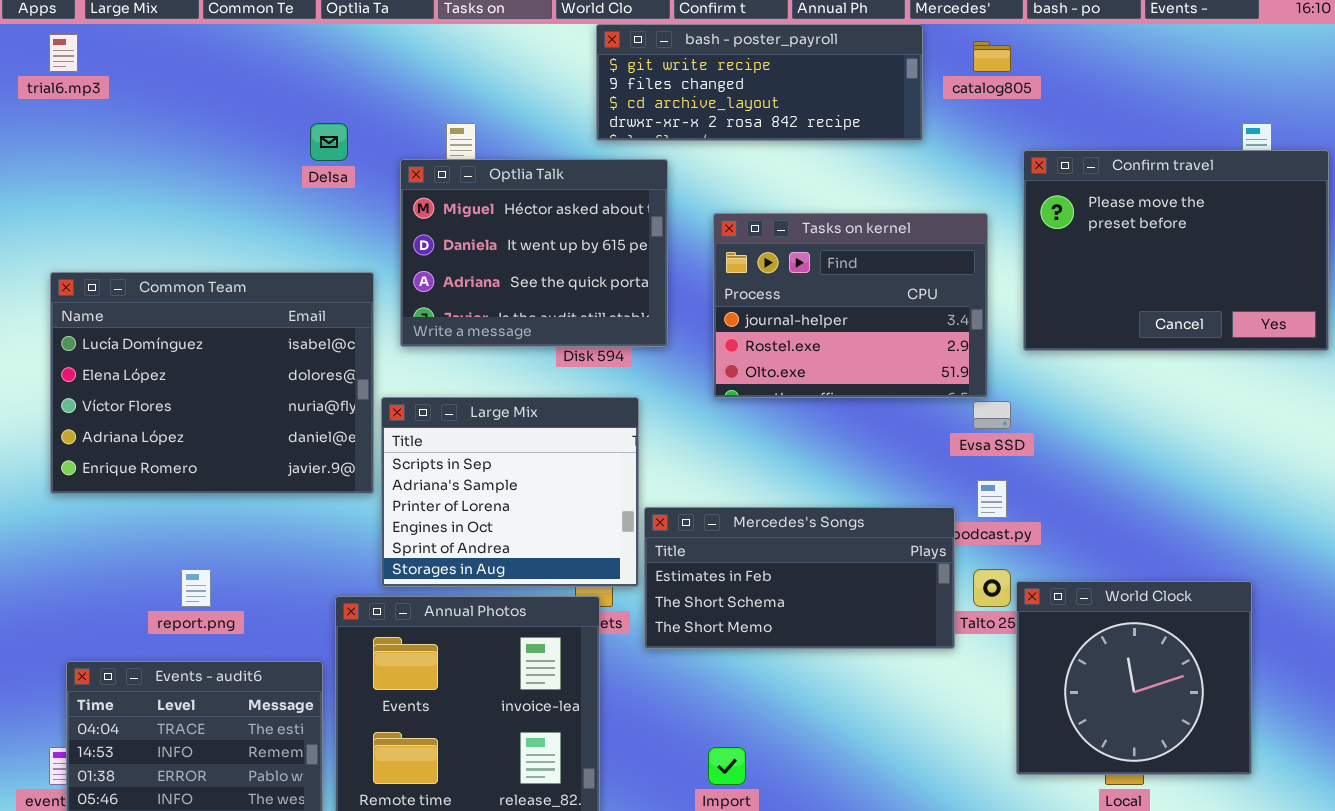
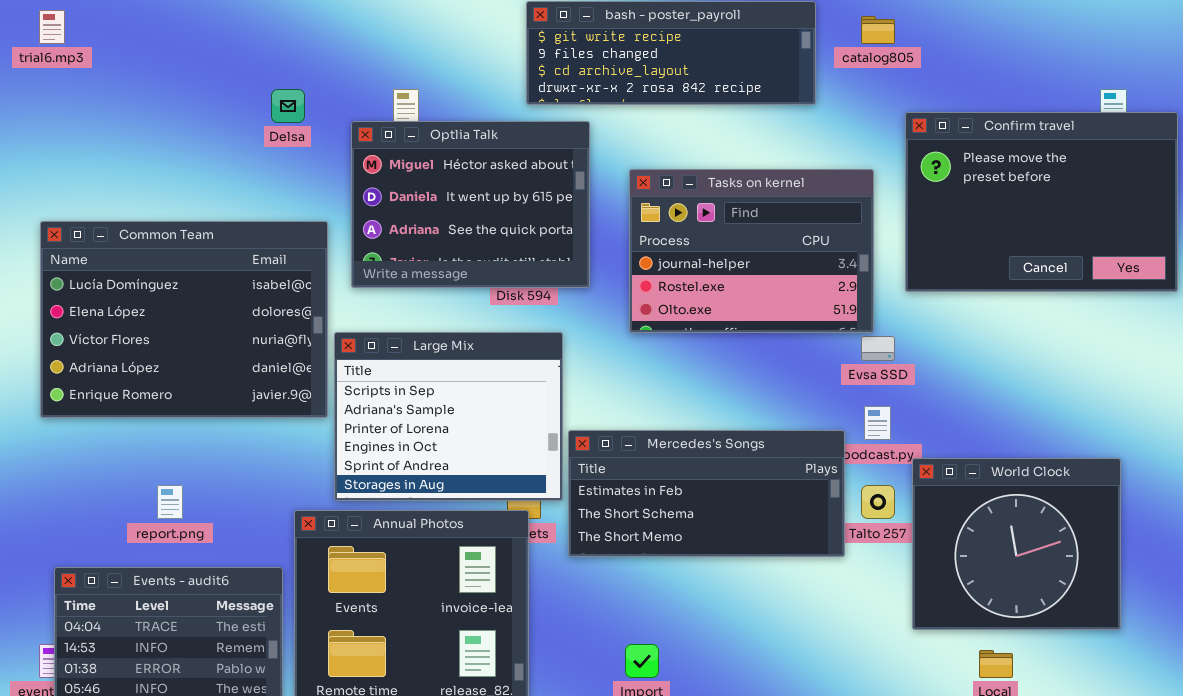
World Clock: [1016,581,1252,775] -> [912,458,1121,630], moved

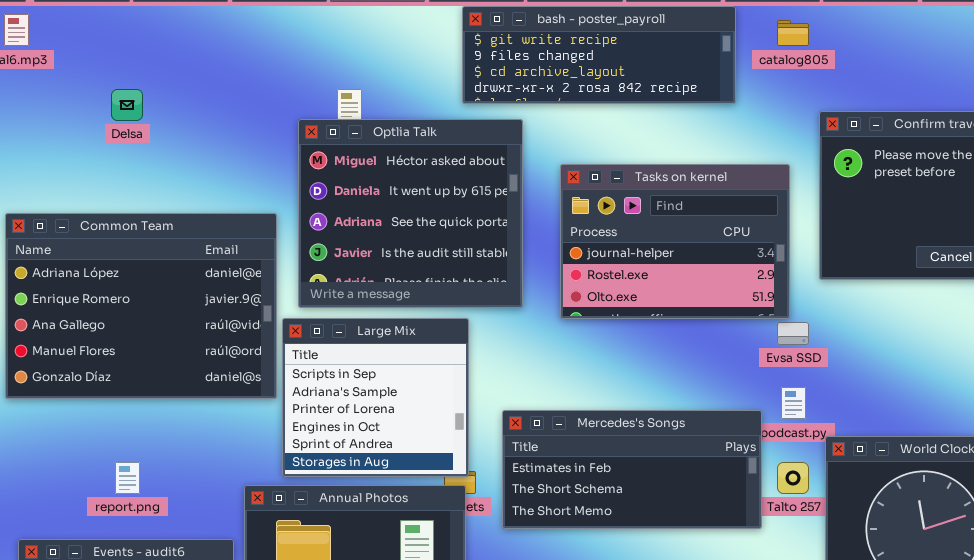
Delsa: [271,89,305,123] -> [111,89,143,121], moved
Optlia Talk: [351,121,590,288] -> [298,119,523,308], resized
Common Team: [40,221,328,418] -> [5,213,277,399], scrolled down 3 rows
Large Mix: [334,332,563,501] -> [282,318,469,477], resized

